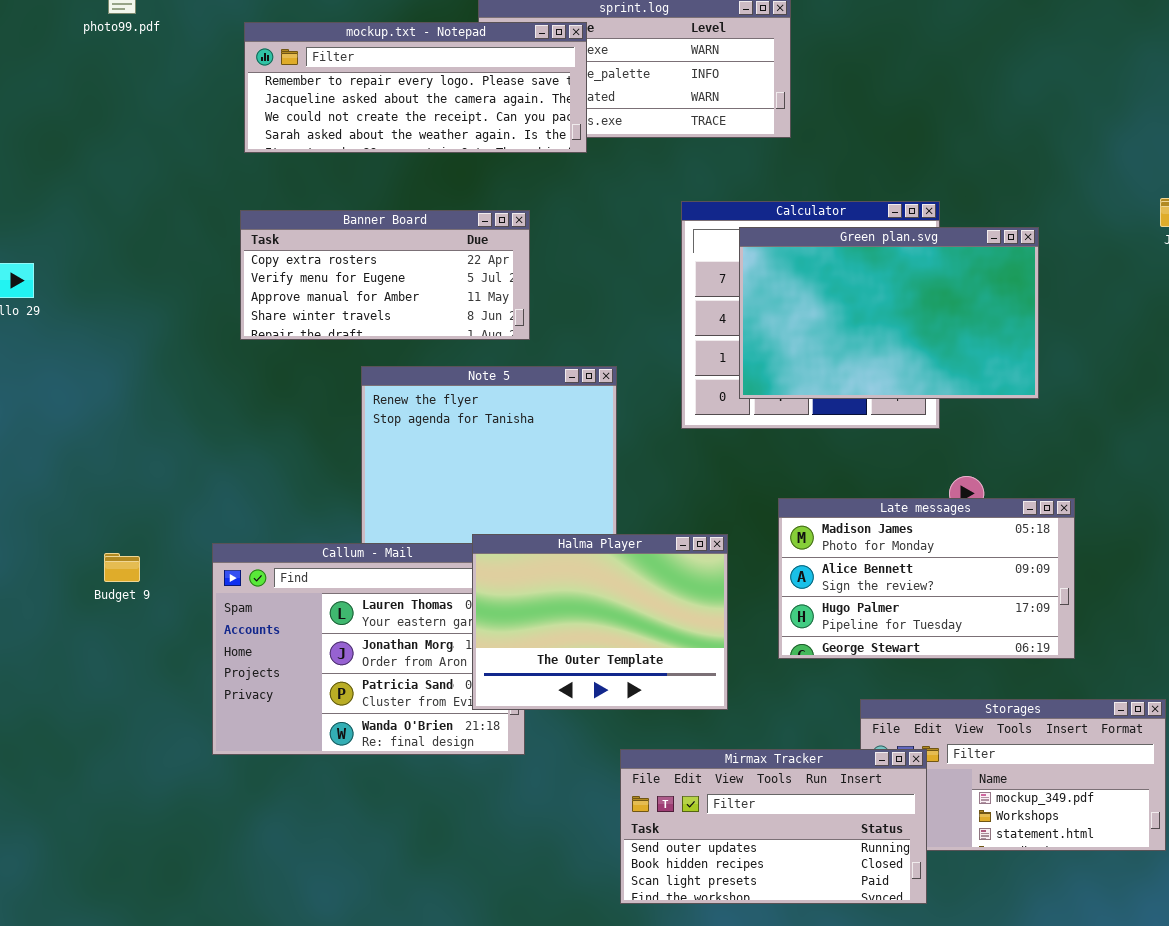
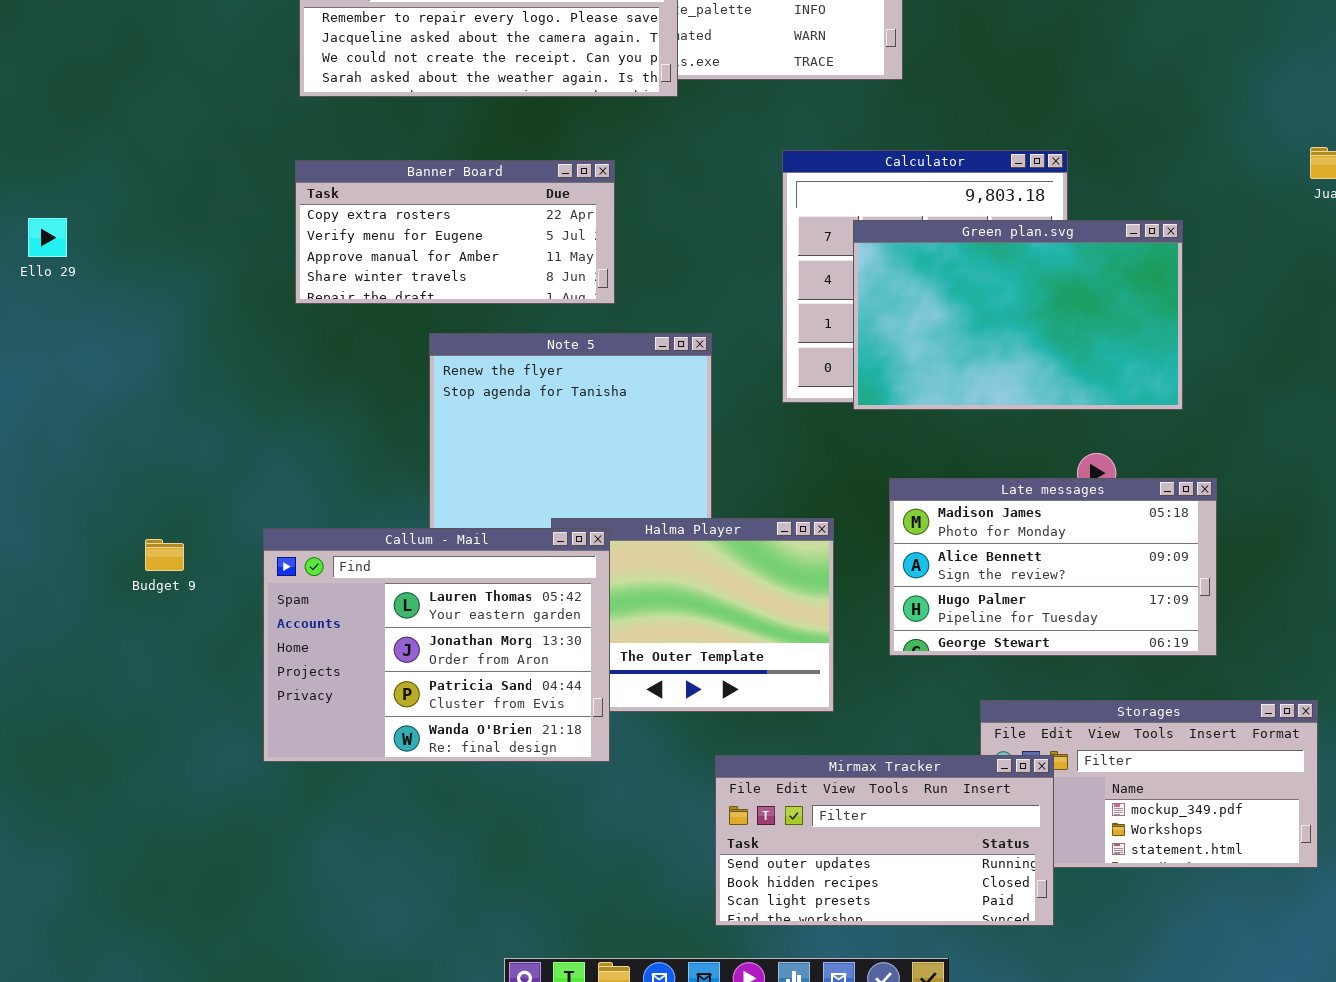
Green plan.svg: [739,227,1039,399] -> [853,220,1183,410], moved
Callum - Mail: [212,543,525,755] -> [263,528,610,762], raised

